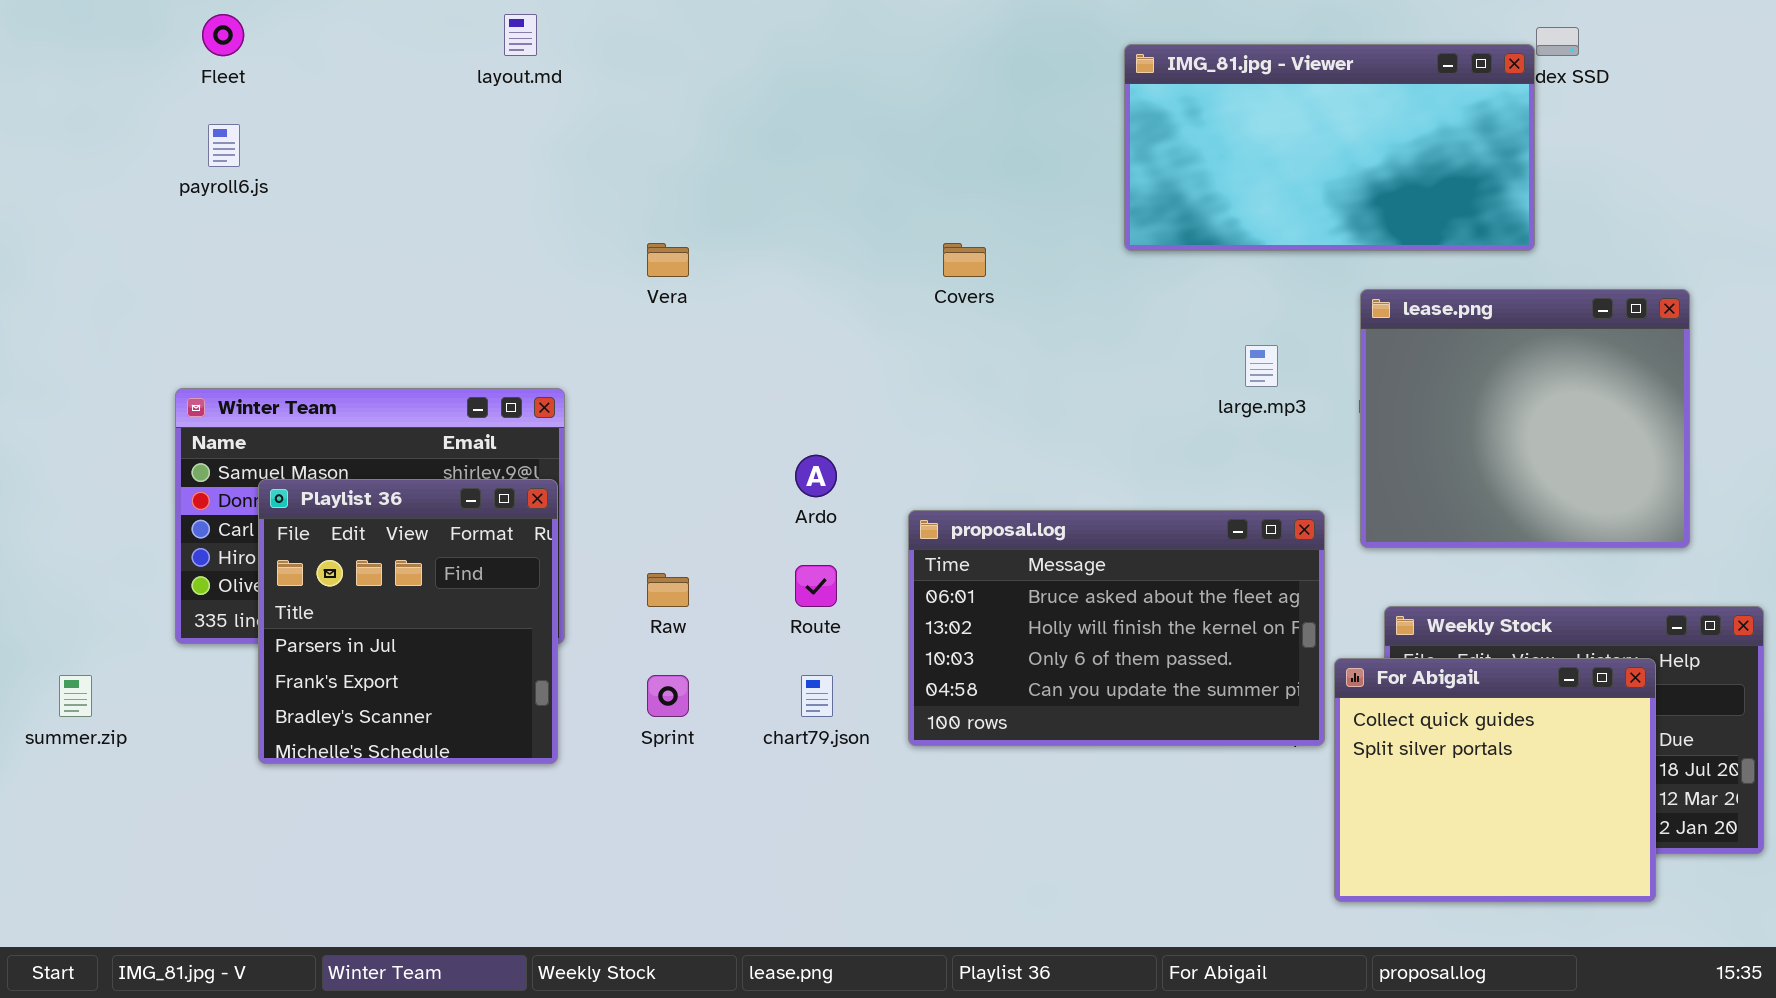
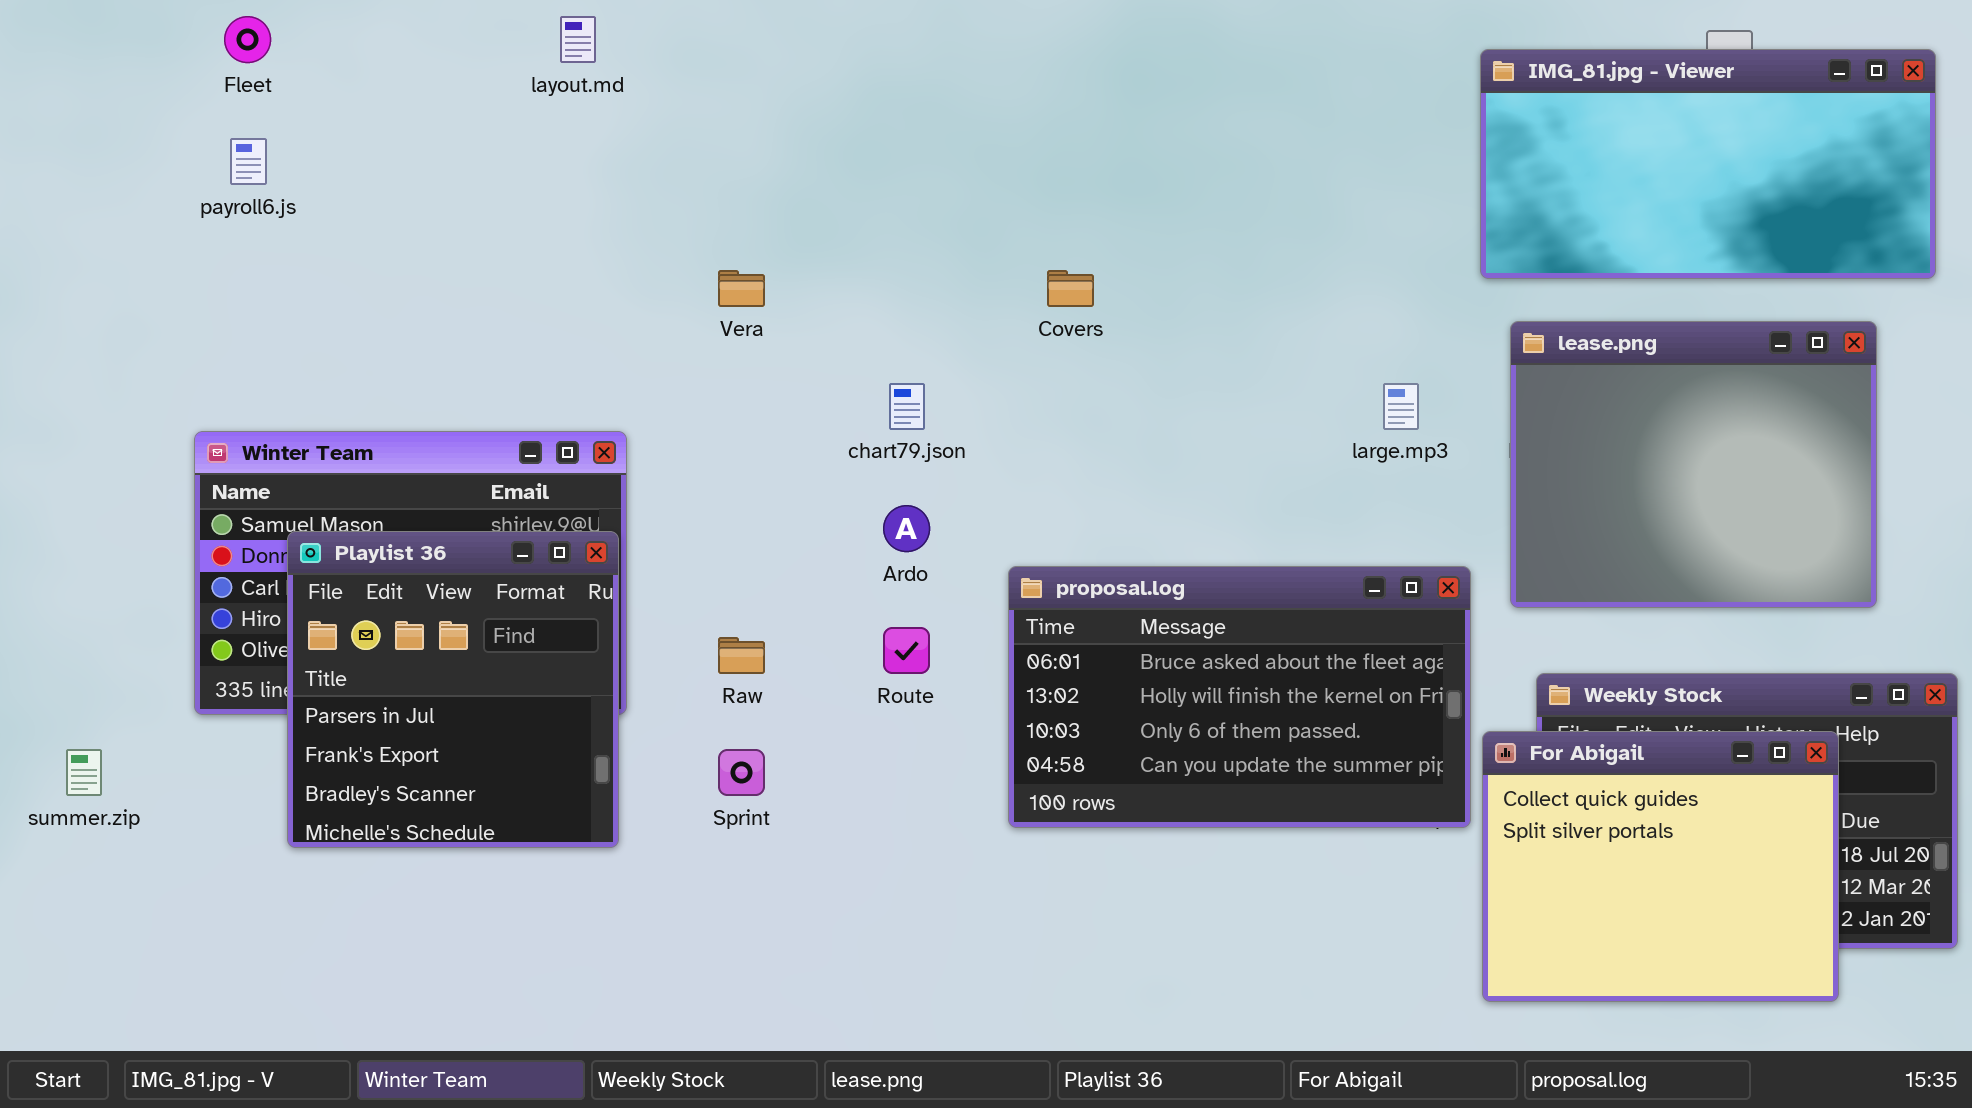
IMG_81.jpg - Viewer: [1124,44,1535,251] -> [1480,49,1936,279], moved
chart79.json: [801,675,833,717] -> [889,383,925,430], moved

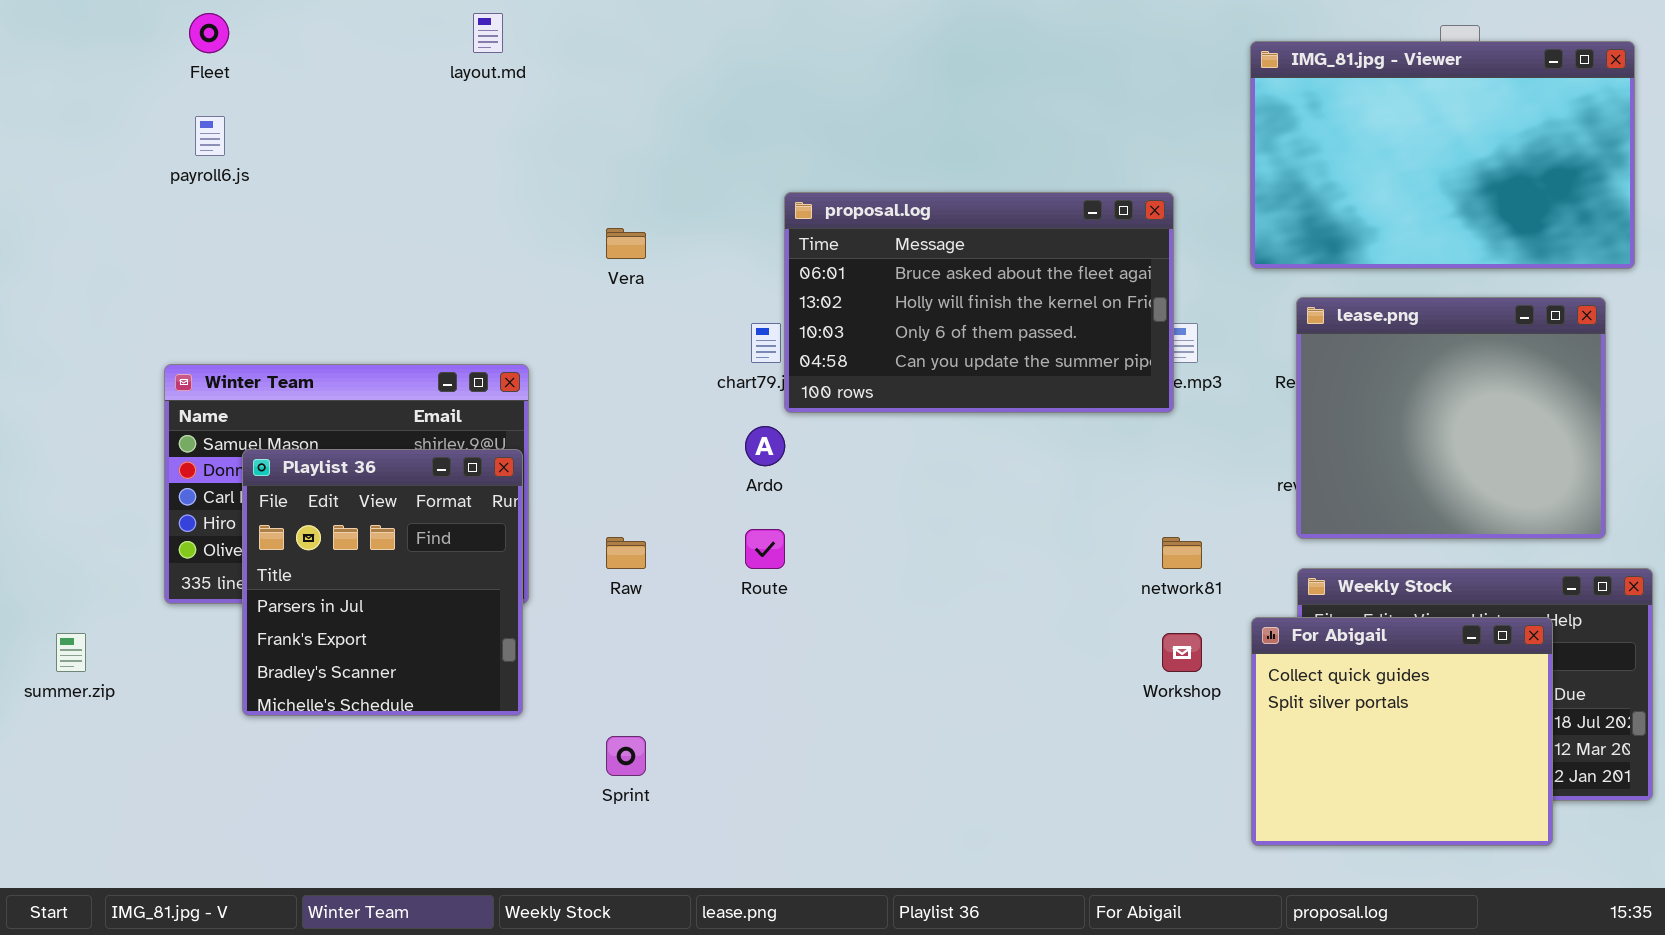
IMG_81.jpg - Viewer: [1480,49,1936,279] -> [1250,41,1635,269], resized
lease.png: [1510,321,1877,608] -> [1296,297,1606,539], moved
proposal.log: [1008,566,1471,828] -> [784,192,1174,413], moved
Sprint: [718,749,765,796] -> [606,736,646,776], moved

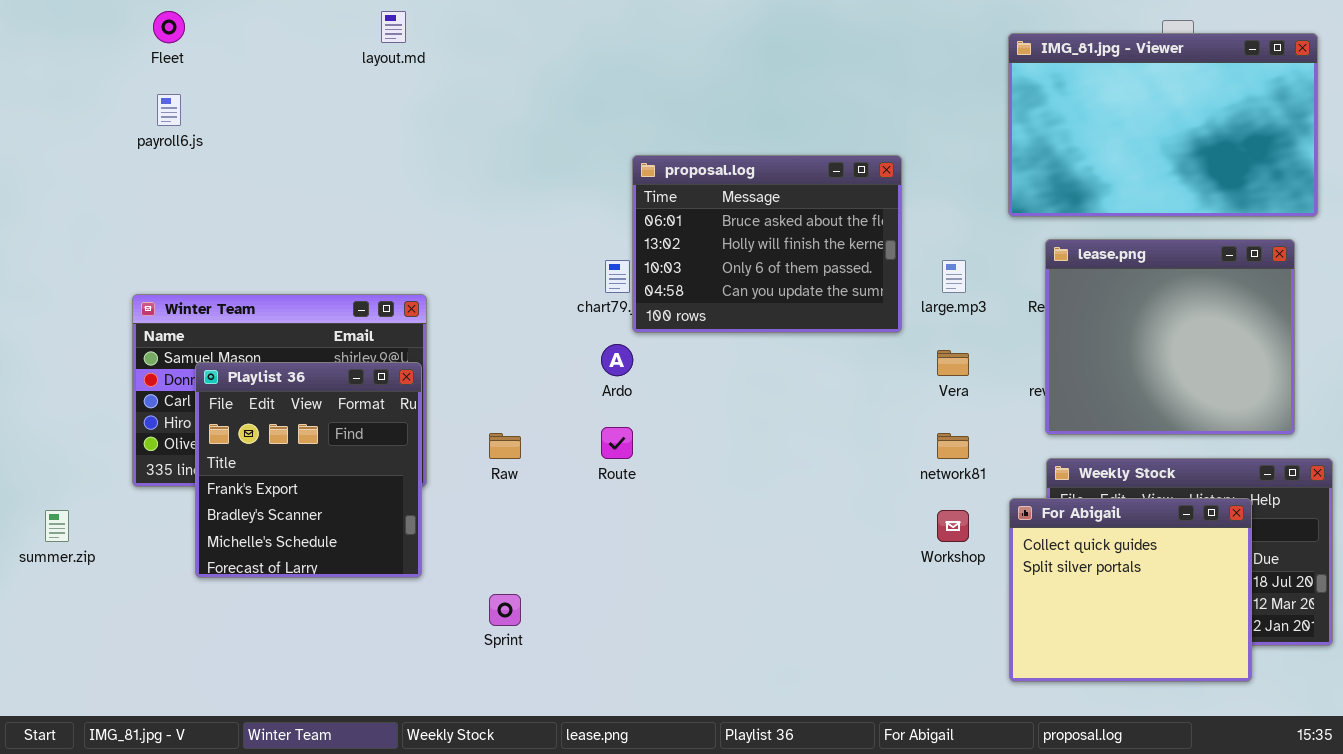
proposal.log: [784,192,1174,413] -> [632,155,902,333], resized
Vera: [606,228,646,259] -> [937,350,969,376], moved
Playlist 36: [242,449,523,716] -> [195,362,422,578], scrolled down 1 row

